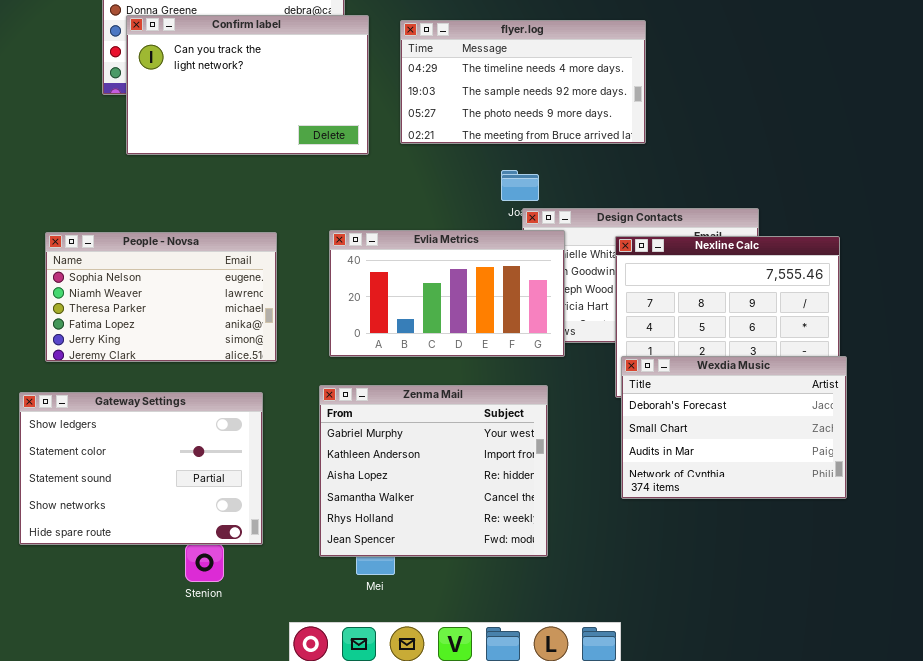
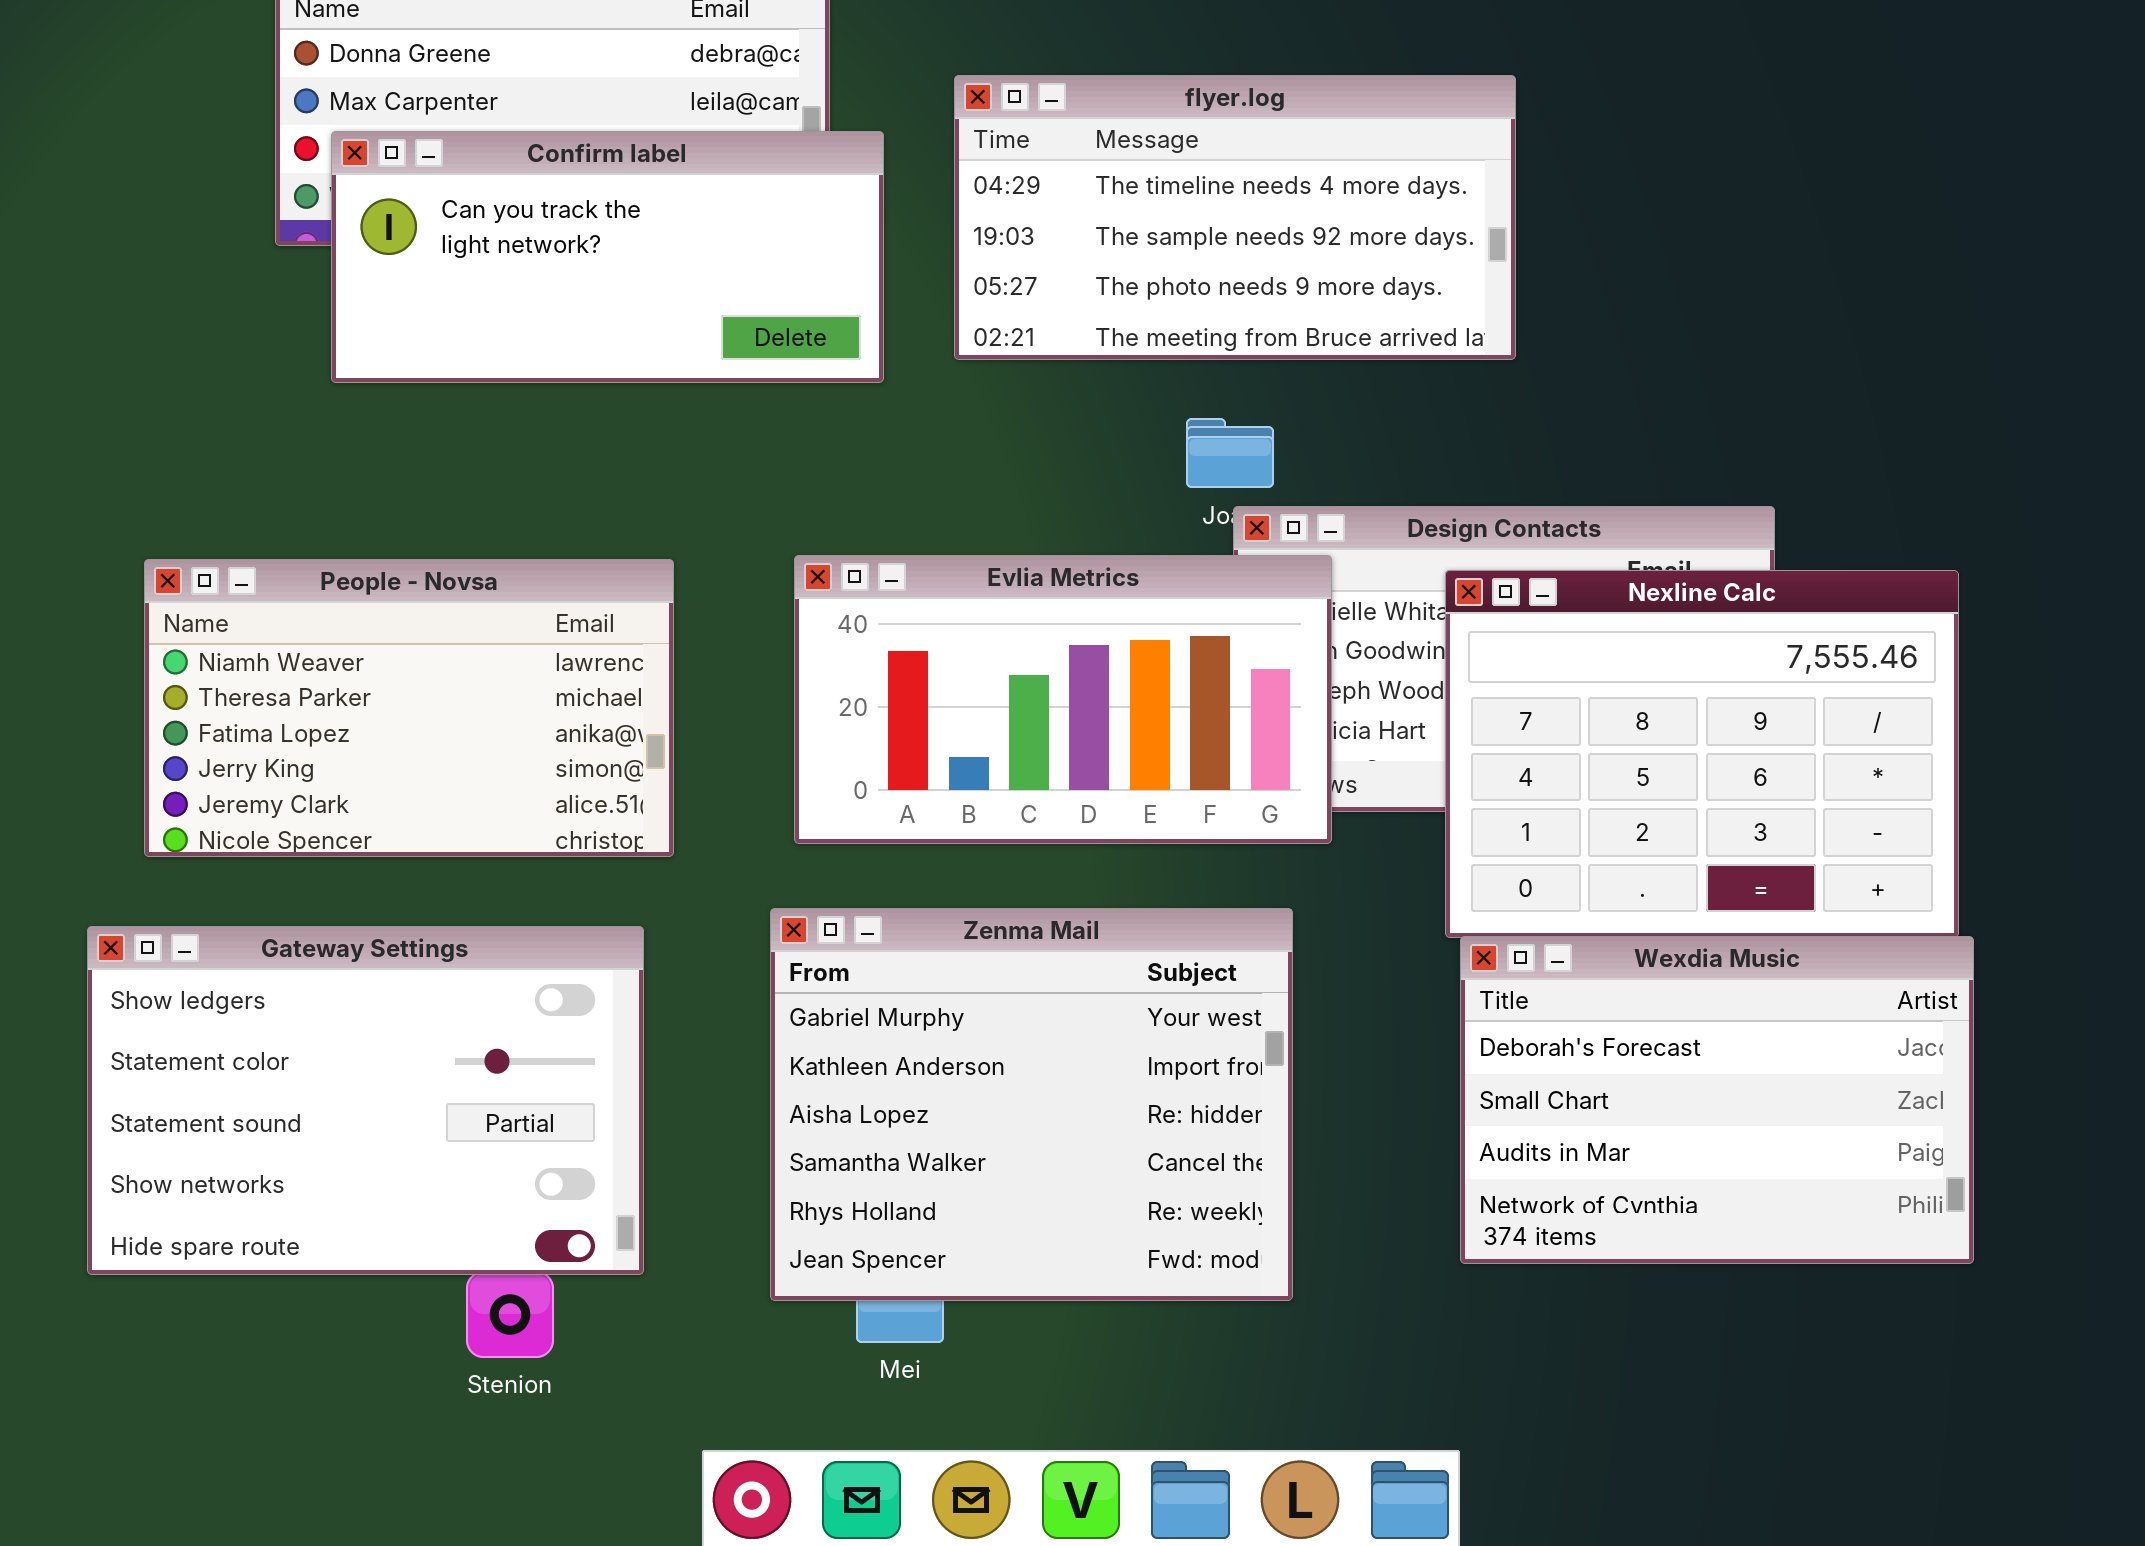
Confirm label: [126,15,369,155] -> [331,131,884,383], resized
People - Novsa: [45,232,277,362] -> [144,559,674,857], scrolled down 1 row
Wexdia Music: [621,356,847,499] -> [1460,936,1974,1264], moved

